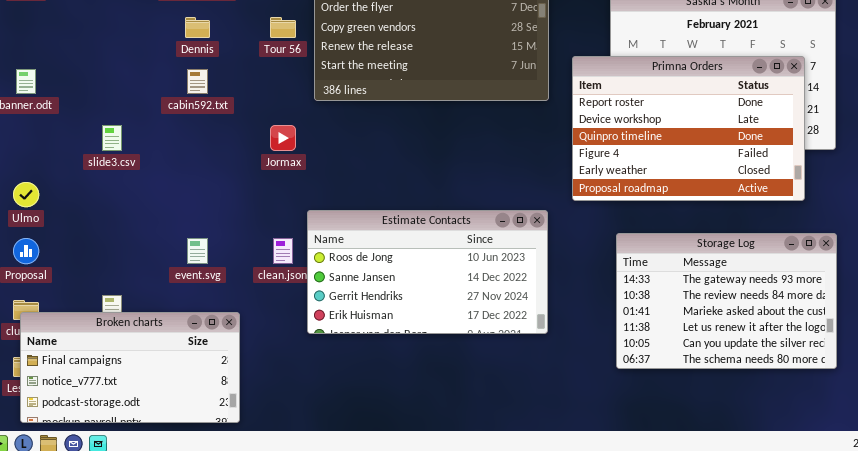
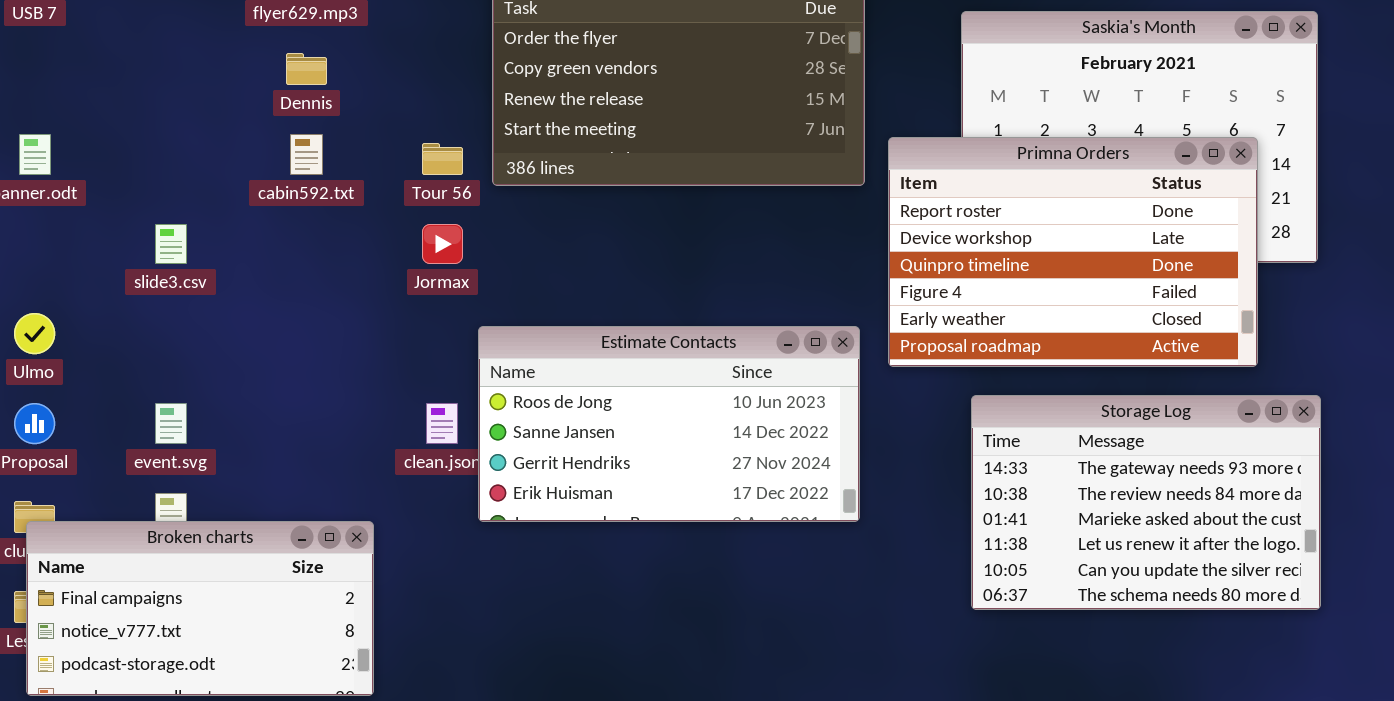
Tour 56: [270,17,296,38] -> [422,143,463,175], moved
Primna Orders: [572,56,805,201] -> [888,137,1258,367], moved
Estimate Contacts: [307,210,548,334] -> [478,326,860,522], moved
event.svg: [187,238,208,264] -> [155,403,187,444], moved

